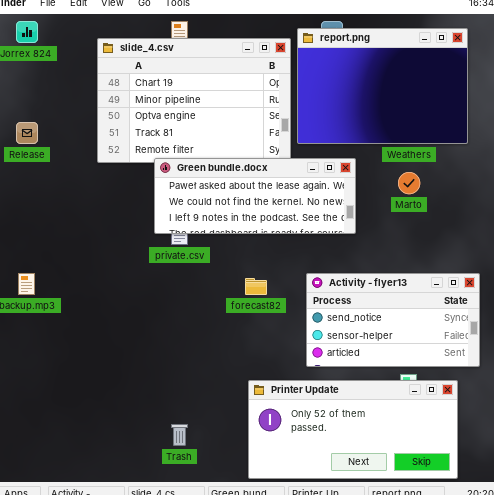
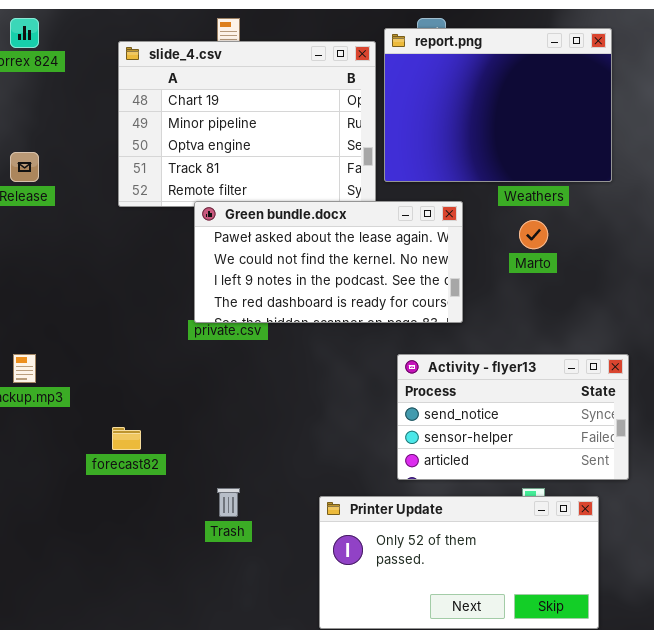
Green bundle.docx: [154,158,356,234] -> [194,201,463,323], resized
forecast82: [245,278,267,295] -> [112,427,141,450], moved
Trash: [171,424,188,446] -> [217,488,240,517], moved

